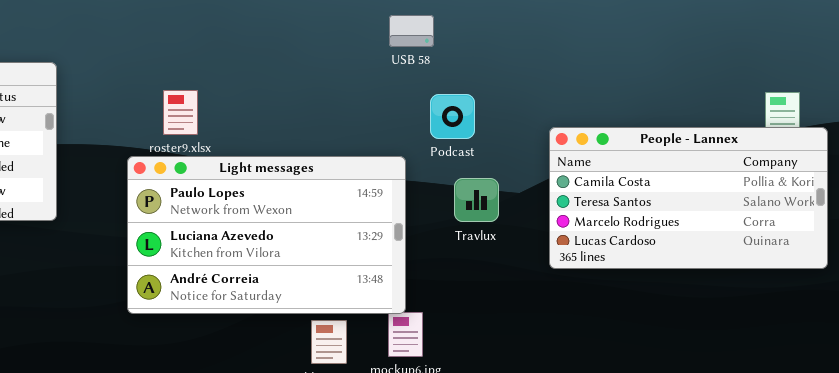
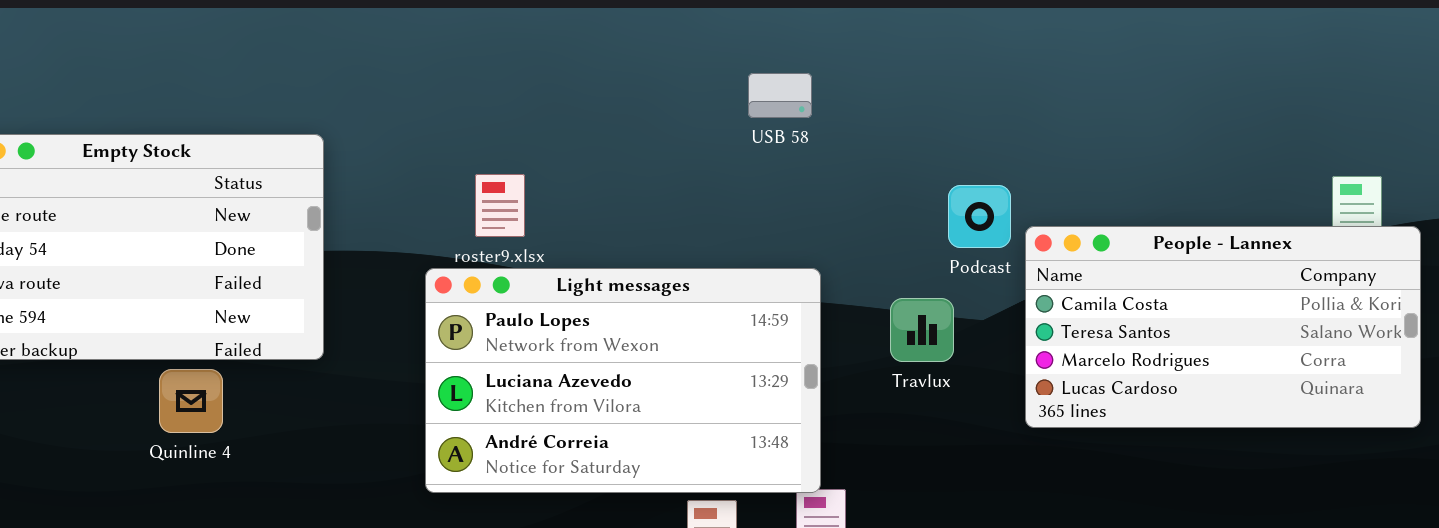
USB 58: [389,15,434,47] -> [748,73,812,118], moved
Podcast: [430,94,475,139] -> [948,185,1011,248], moved

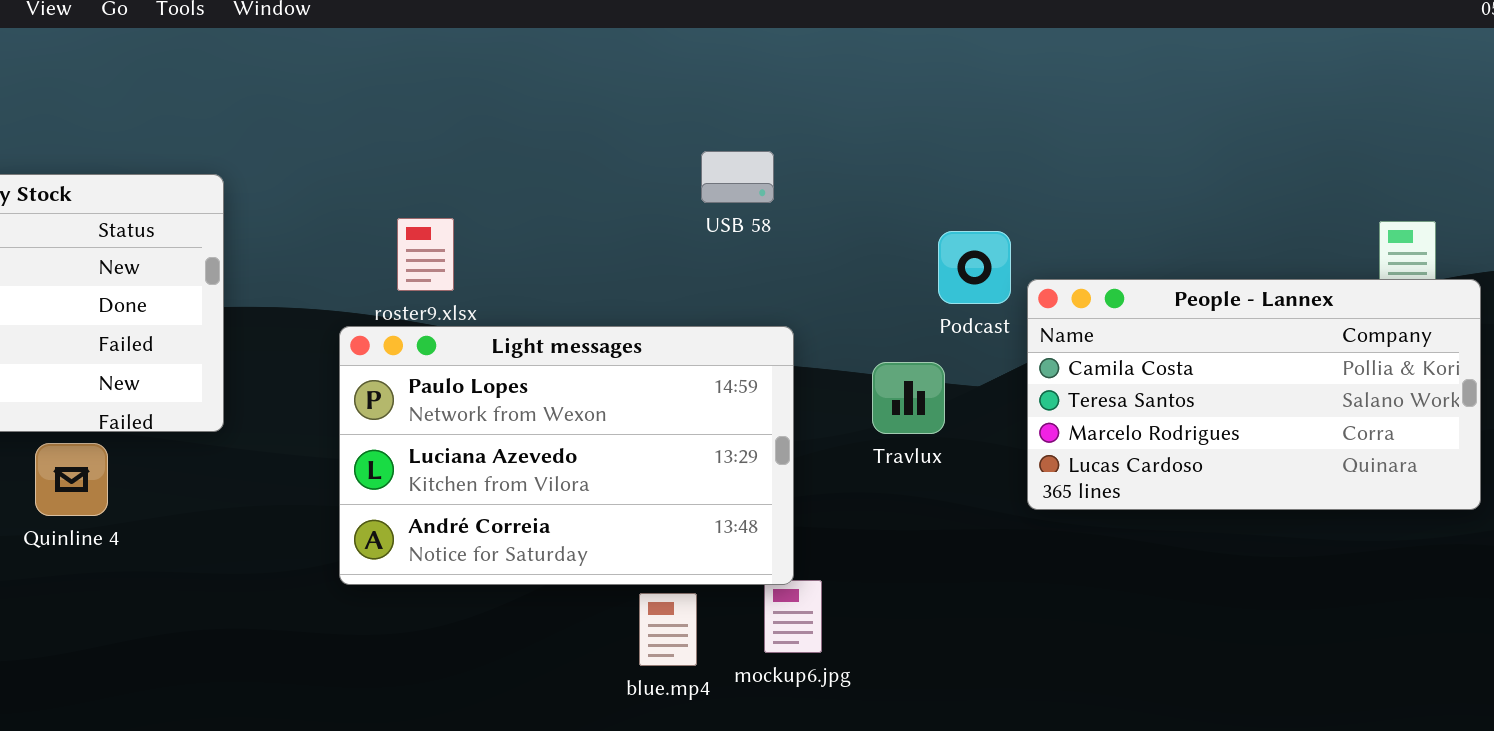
USB 58: [748,73,812,118] -> [701,151,774,203], moved

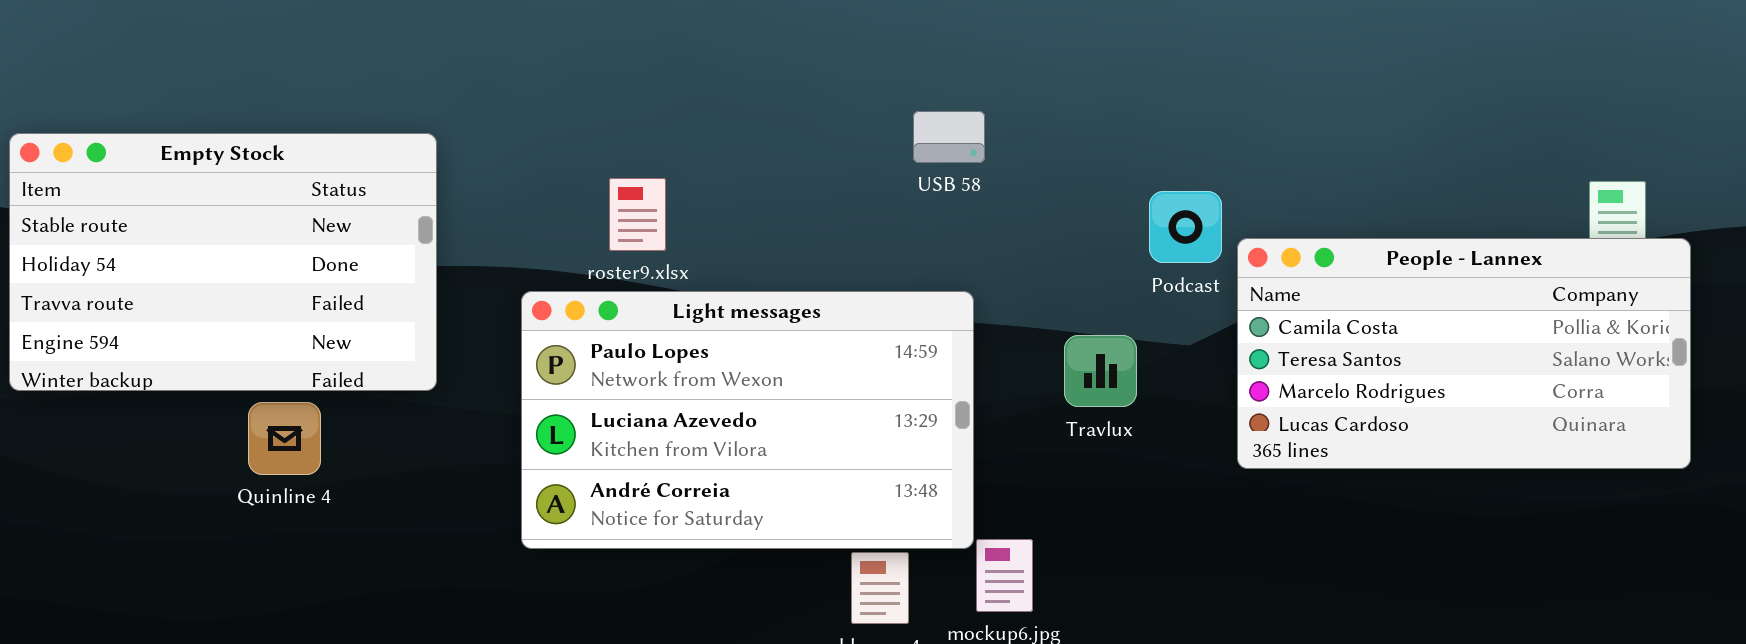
Light messages: [339,326,794,585] -> [521,291,974,549], moved
Travlux: [872,362,945,434] -> [1064,335,1137,407], moved

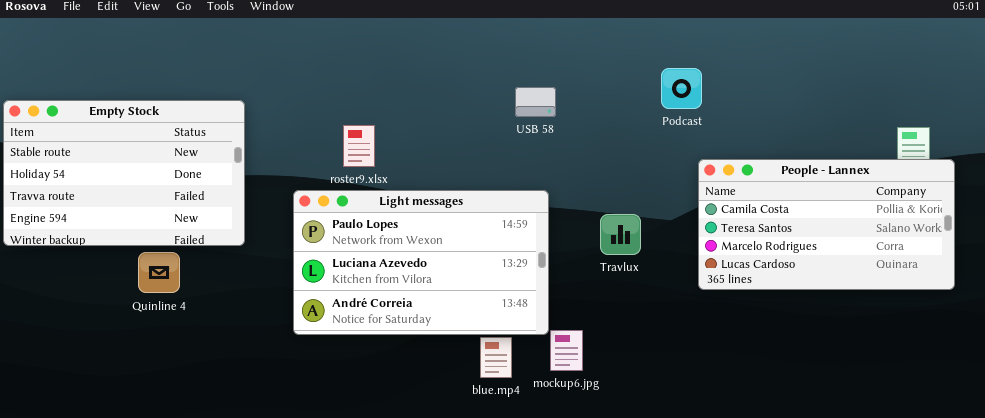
Podcast: [1149,191,1222,263] -> [661,68,702,109], moved

